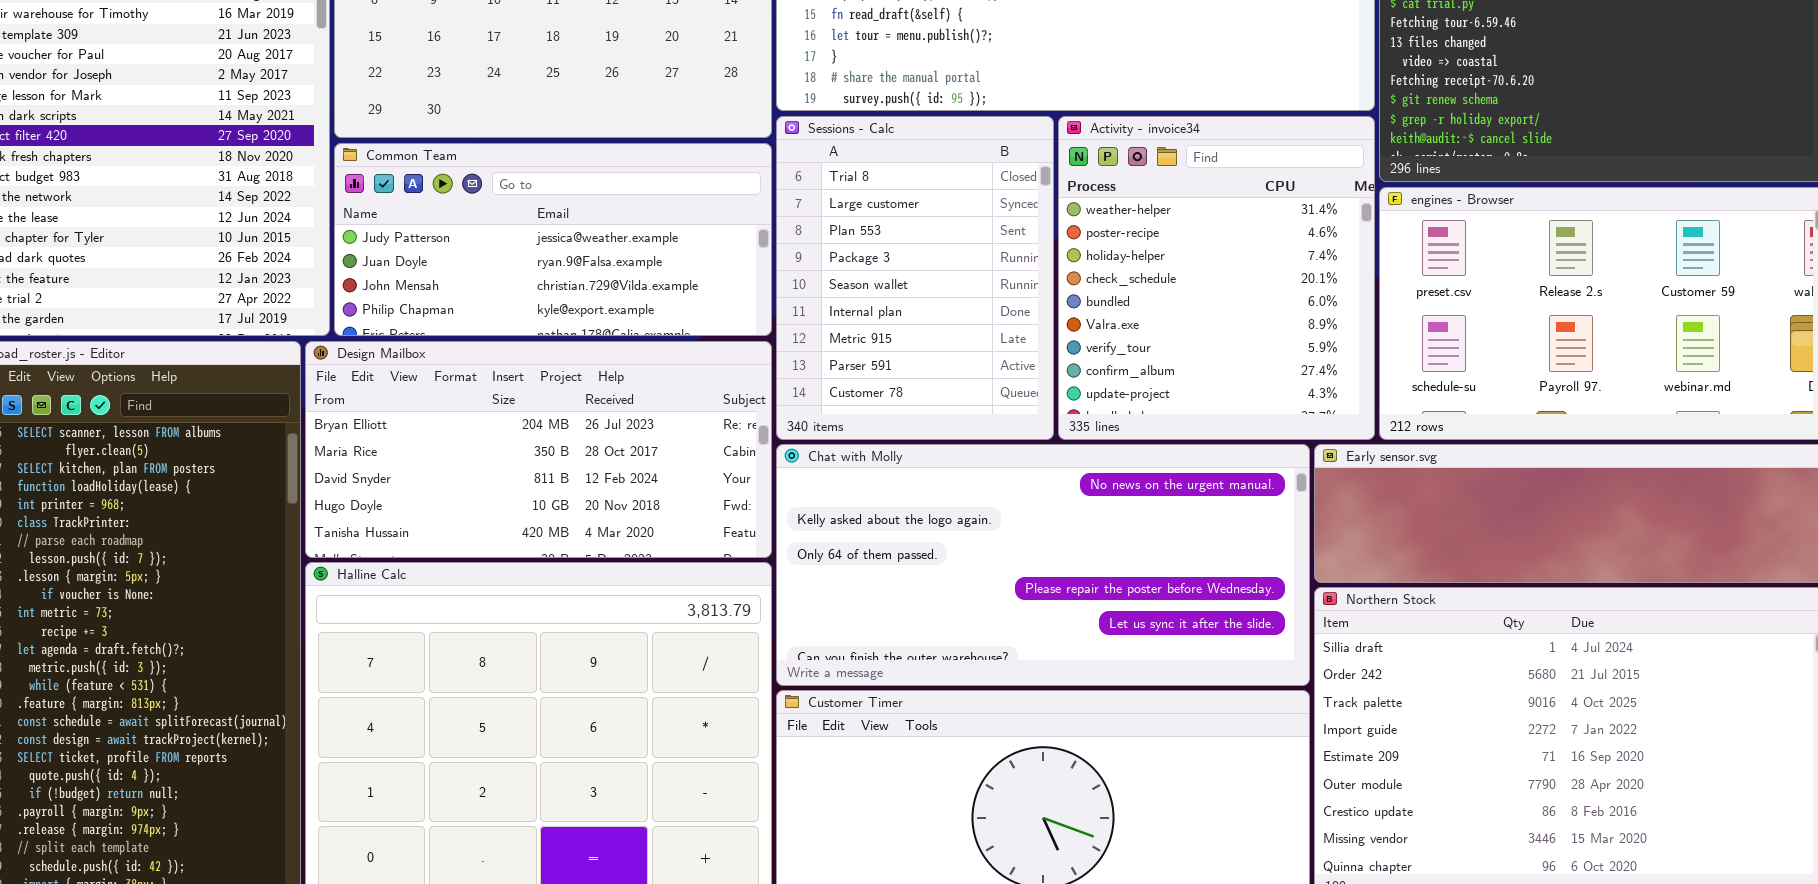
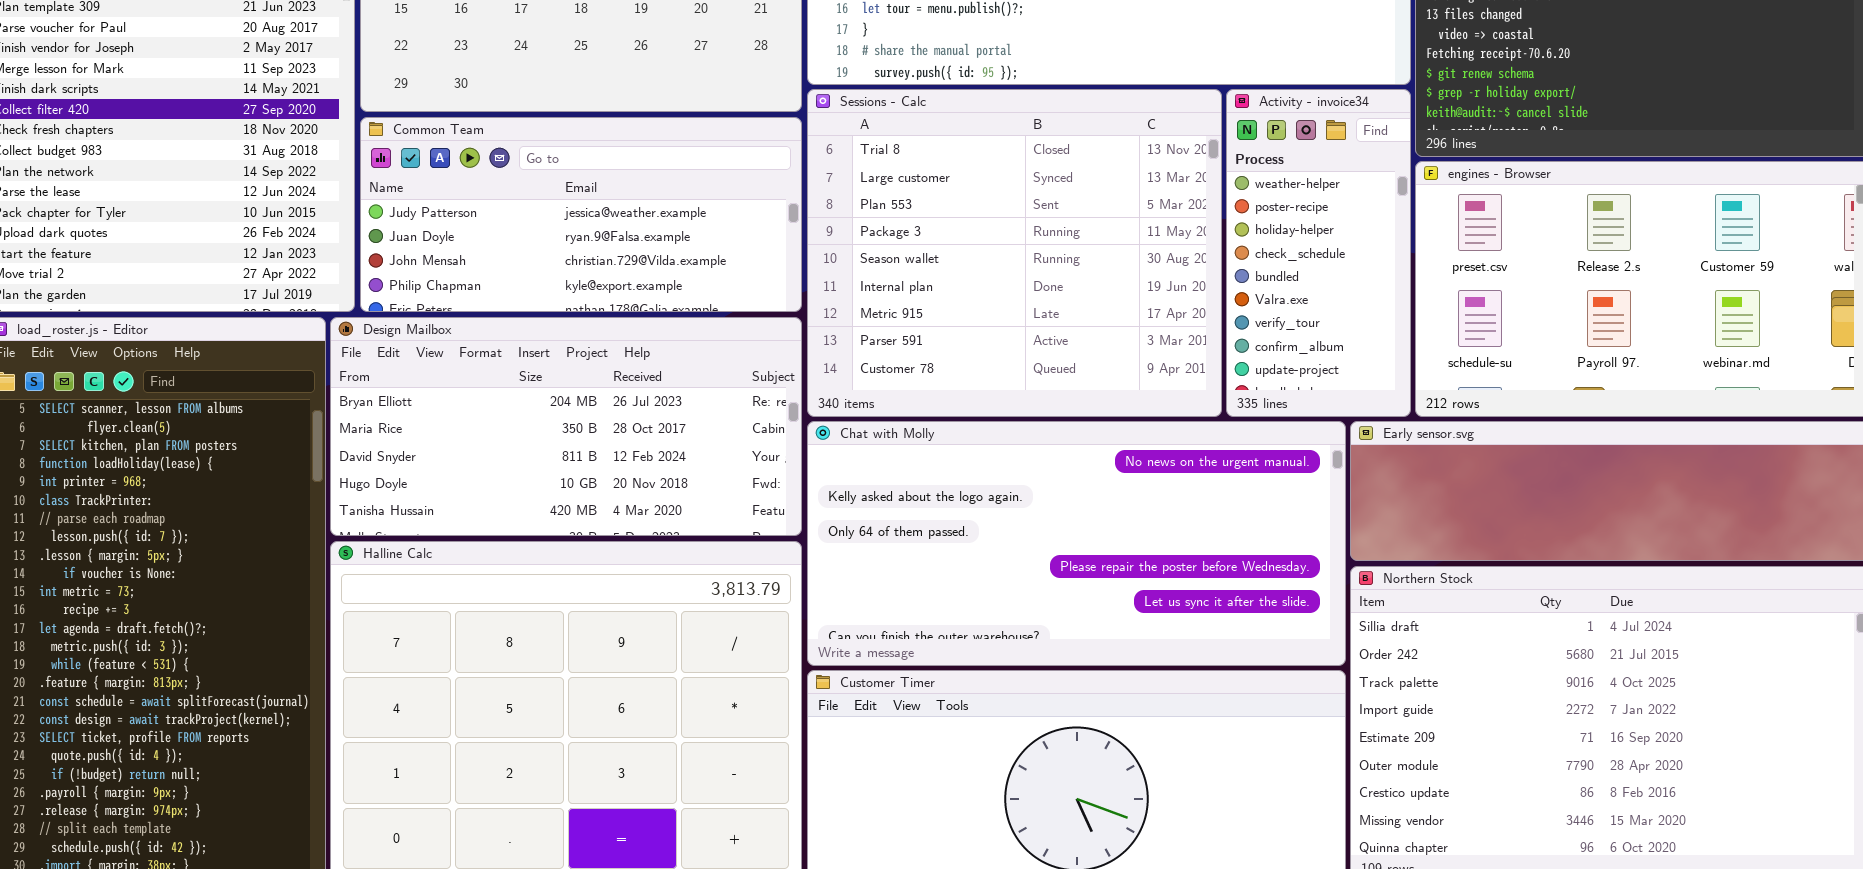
Sessions - Calc: [776,116,1054,440] -> [807,89,1222,417], resized
Activity - invoice34: [1058,116,1375,440] -> [1226,89,1411,417], resized

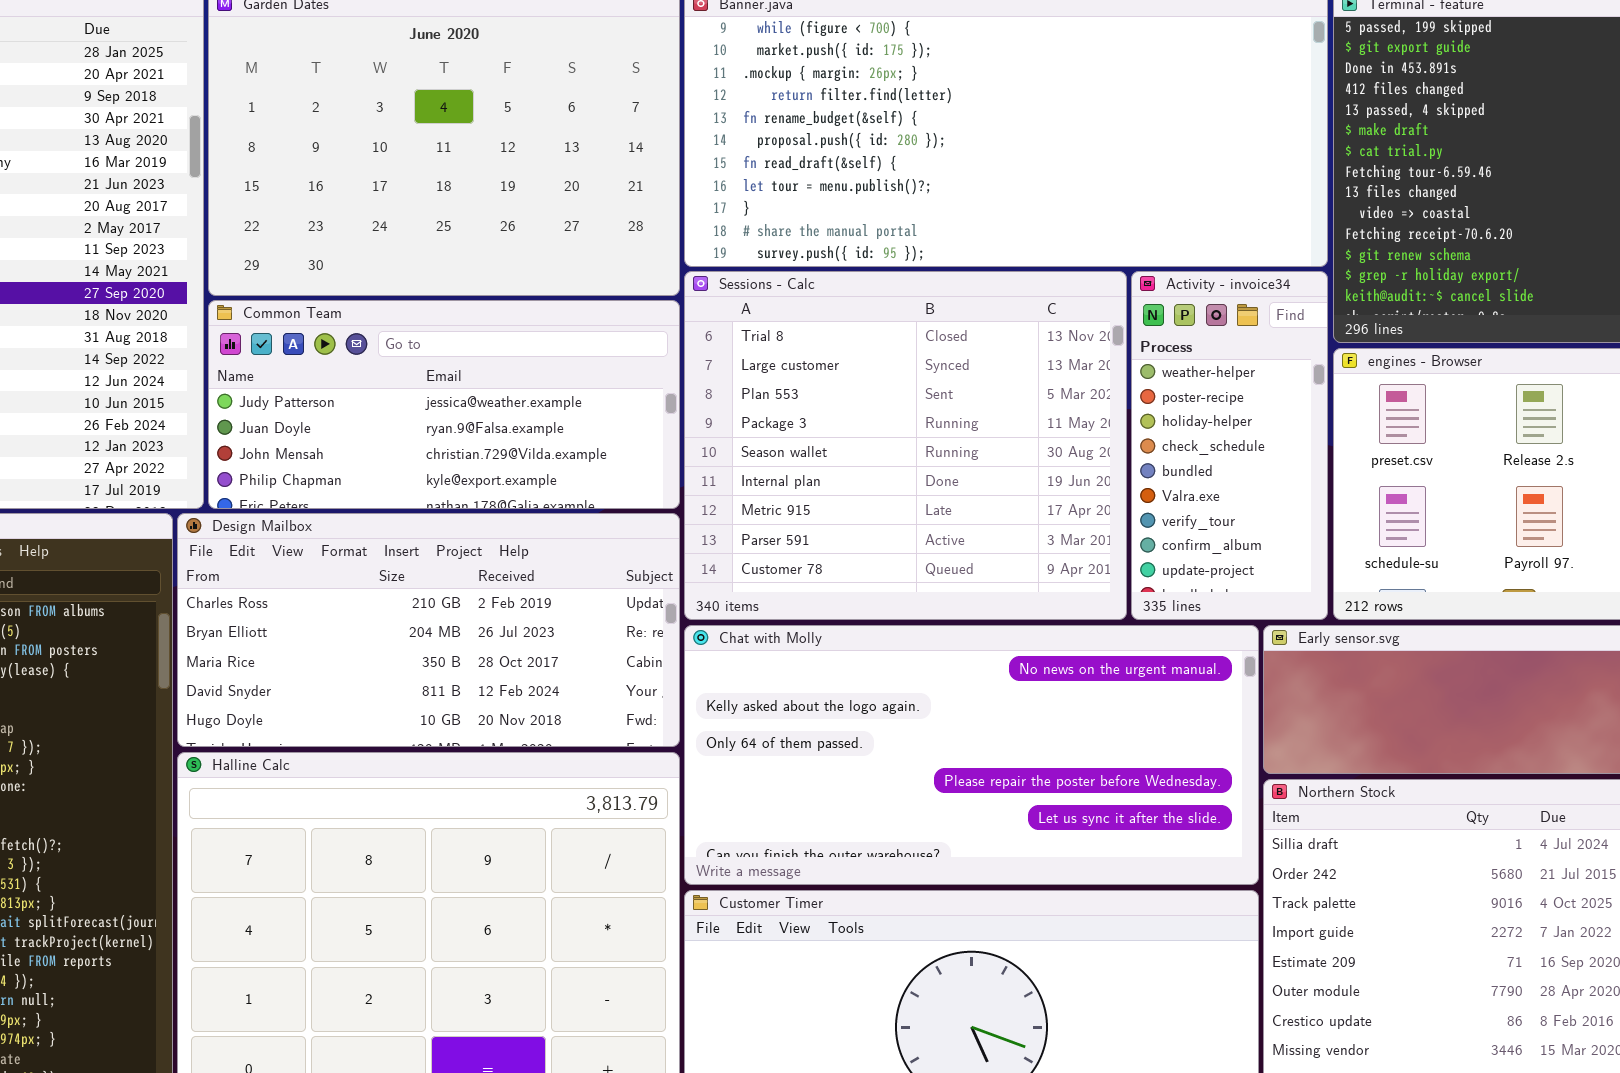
Design Mailbox: [330,317,802,536] -> [177,513,680,747], scrolled up 1 row

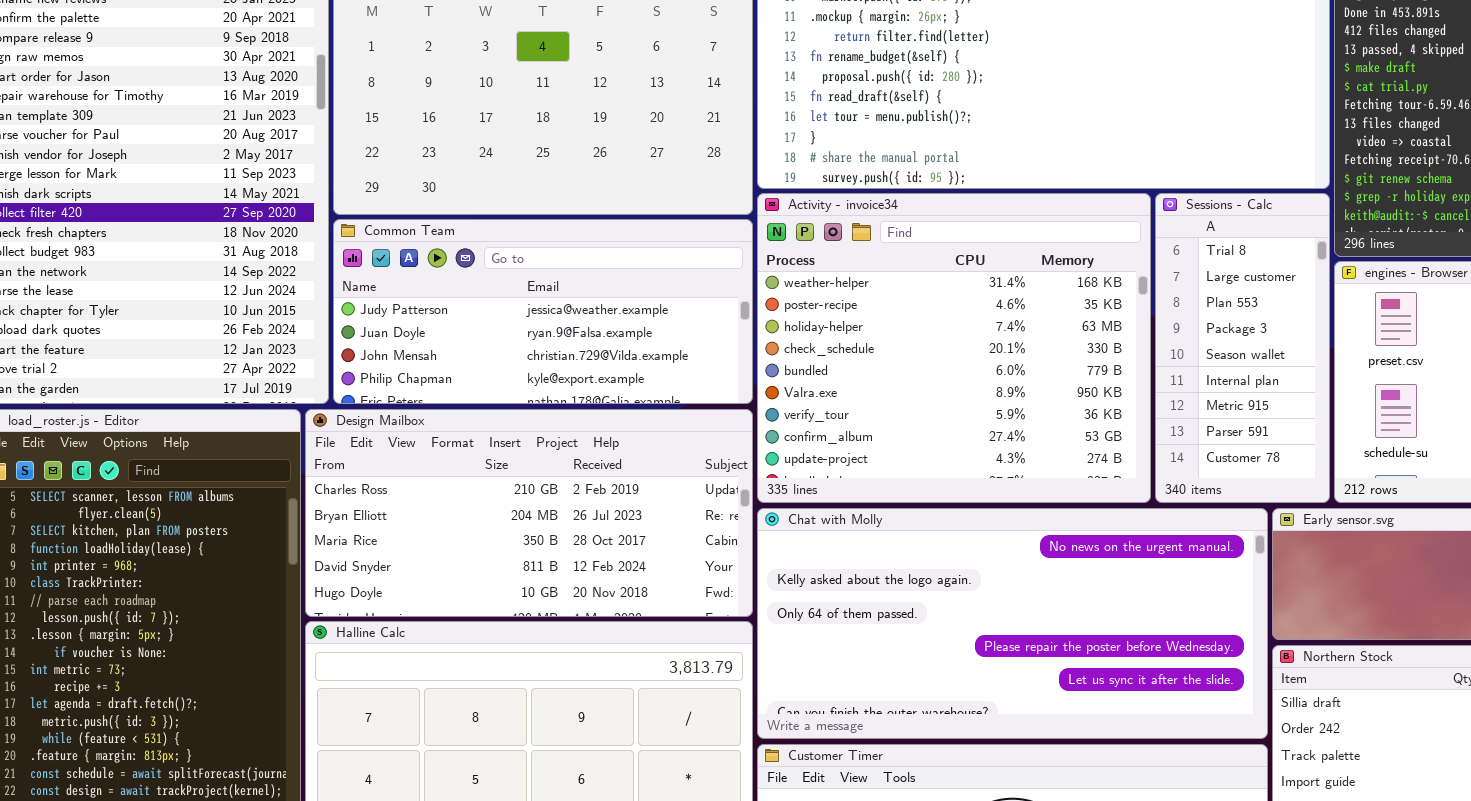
Sessions - Calc: [684,271,1127,620] -> [1155,193,1330,503], moved, resized
Activity - invoice34: [1131,271,1328,620] -> [757,193,1151,503], moved, resized

